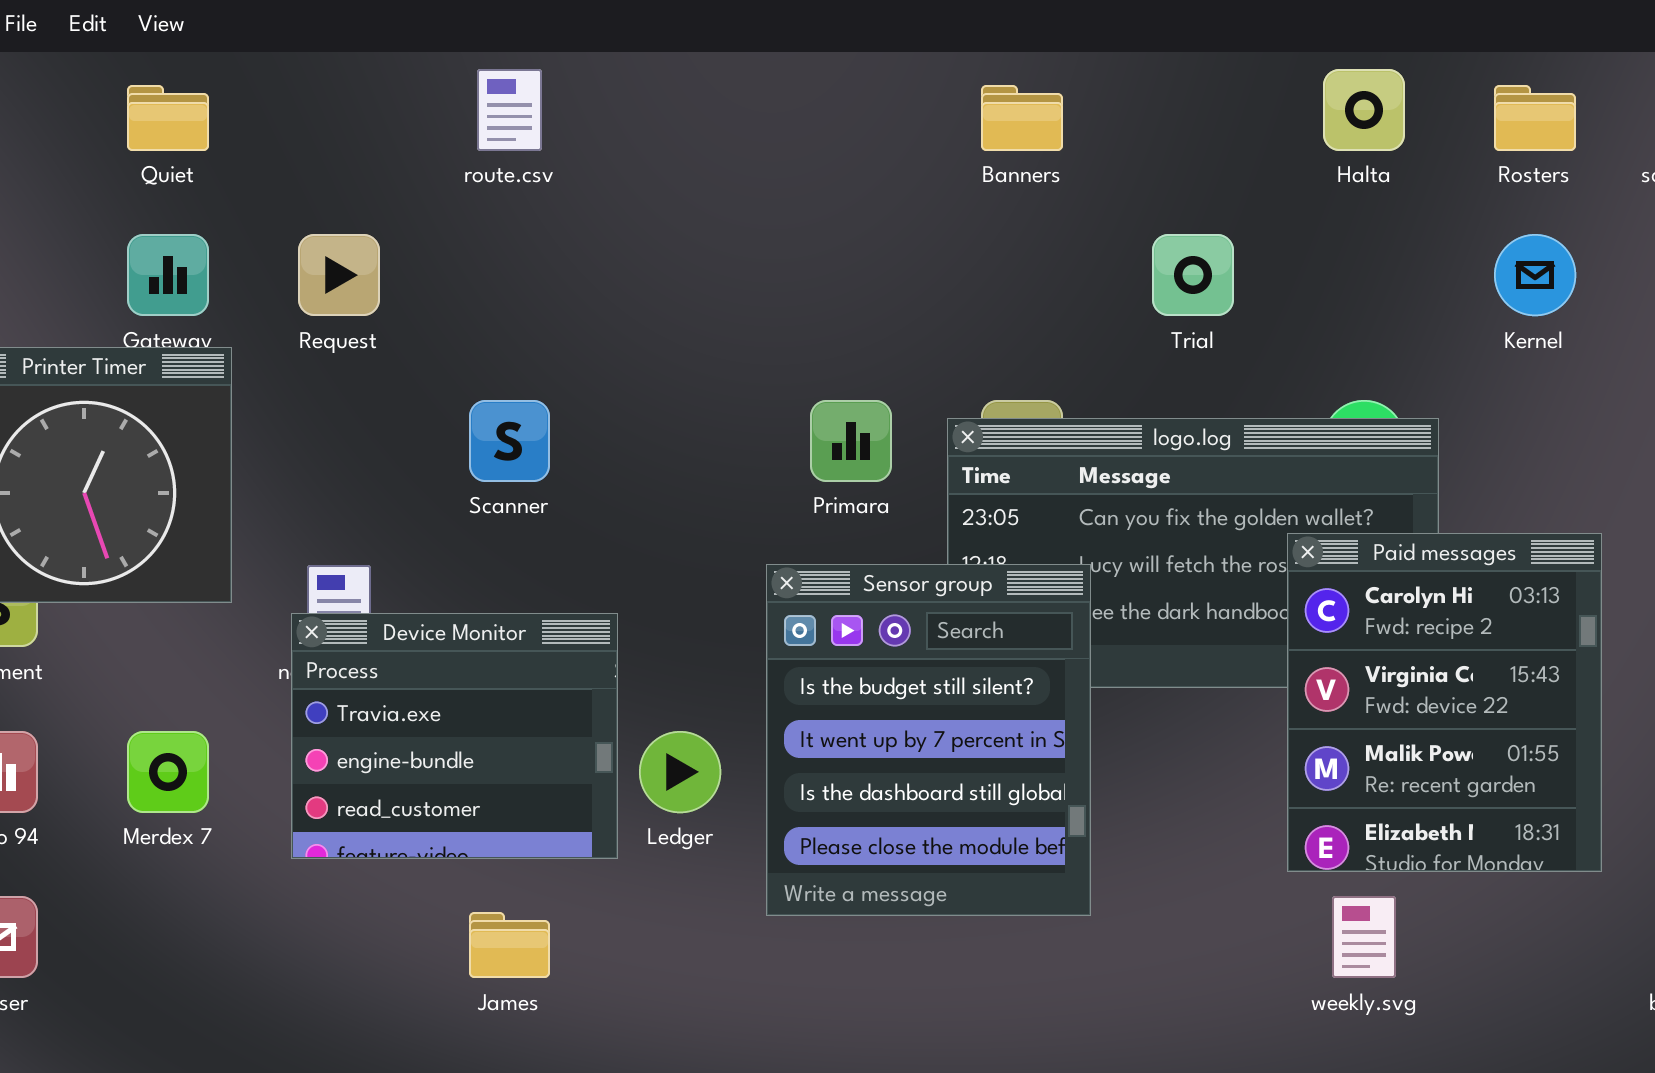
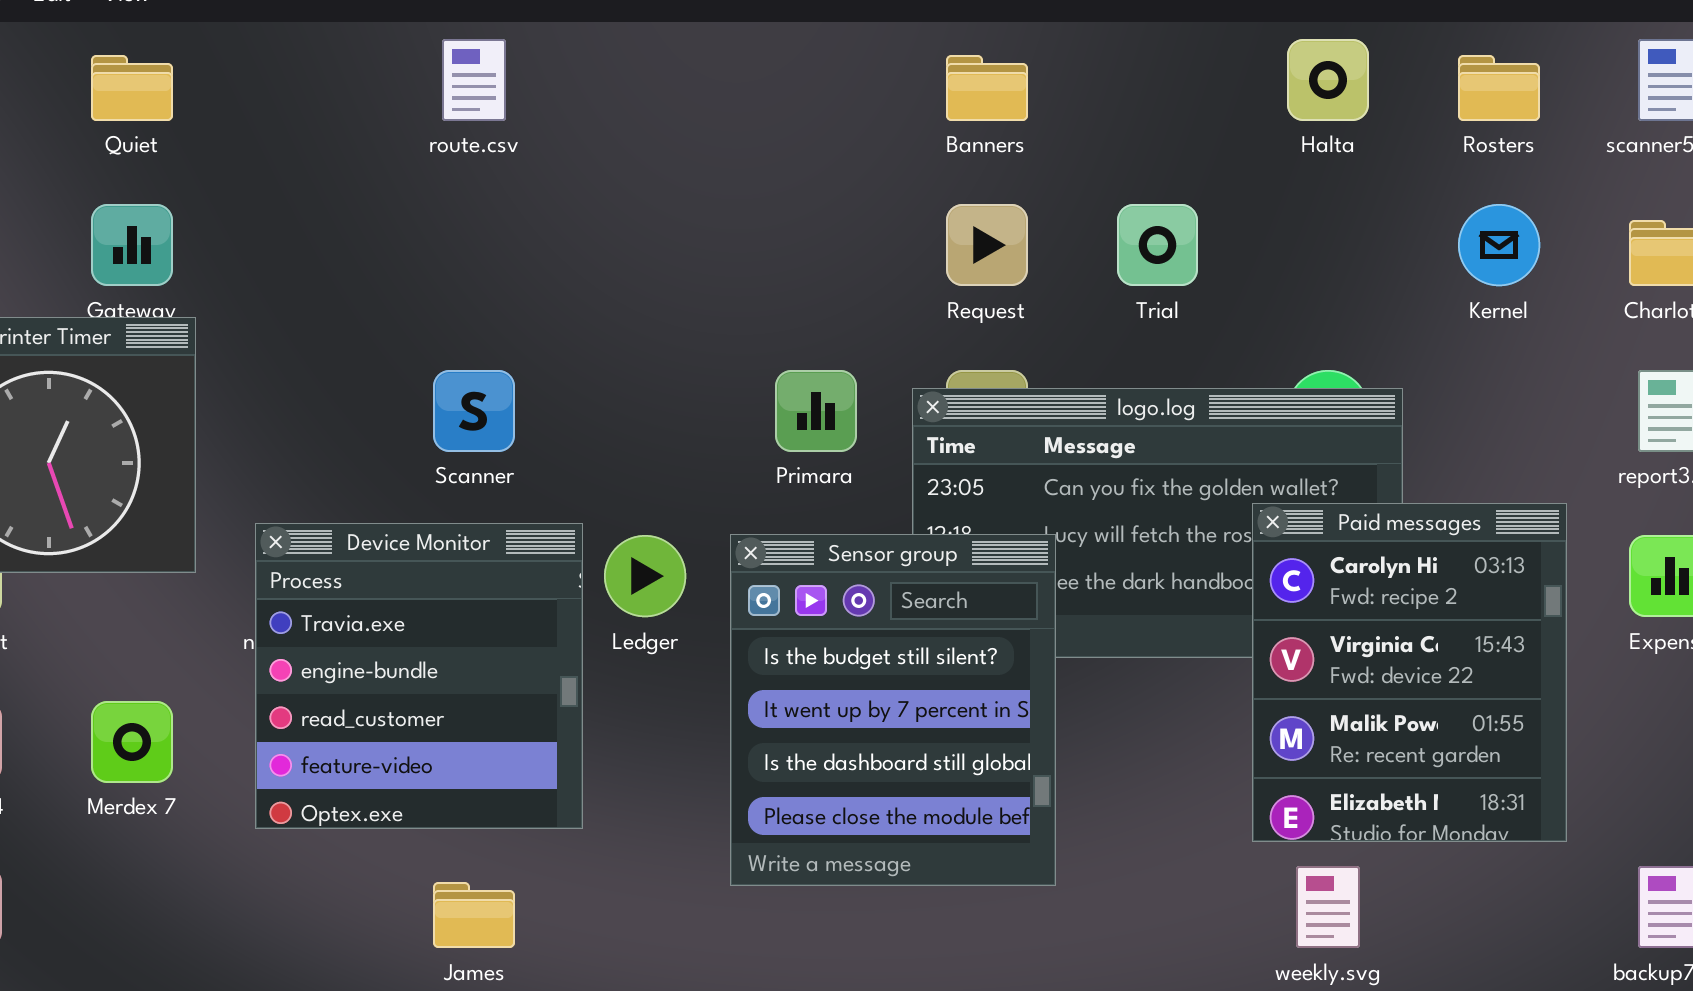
Request: [298,234,380,316] -> [946,204,1028,286], moved
Device Monitor: [291,613,618,859] -> [255,523,583,829], resized
Ledger: [639,731,721,813] -> [604,535,686,617], moved

